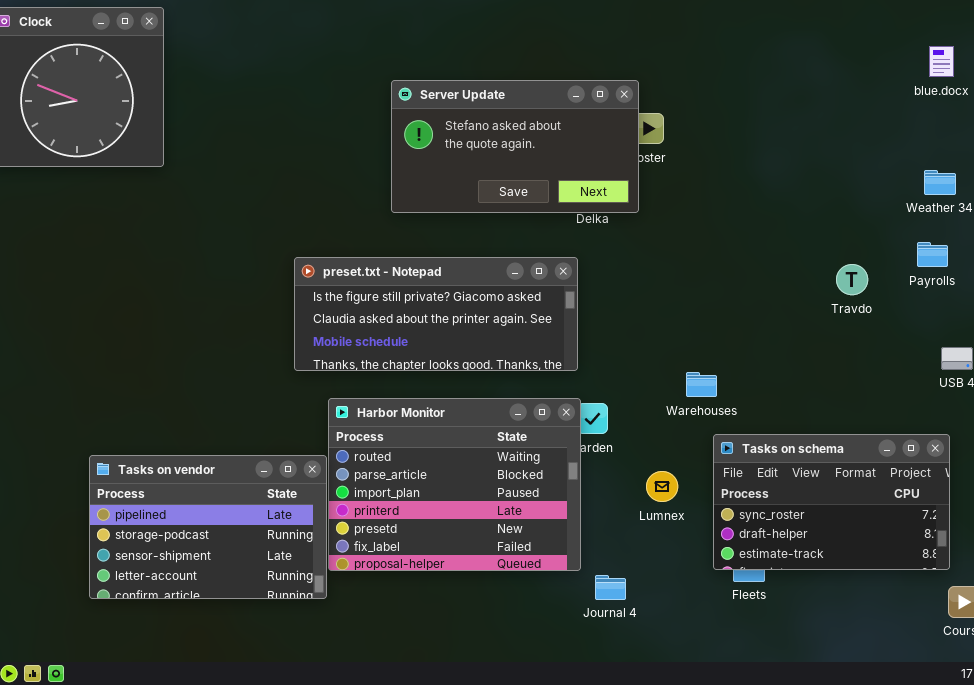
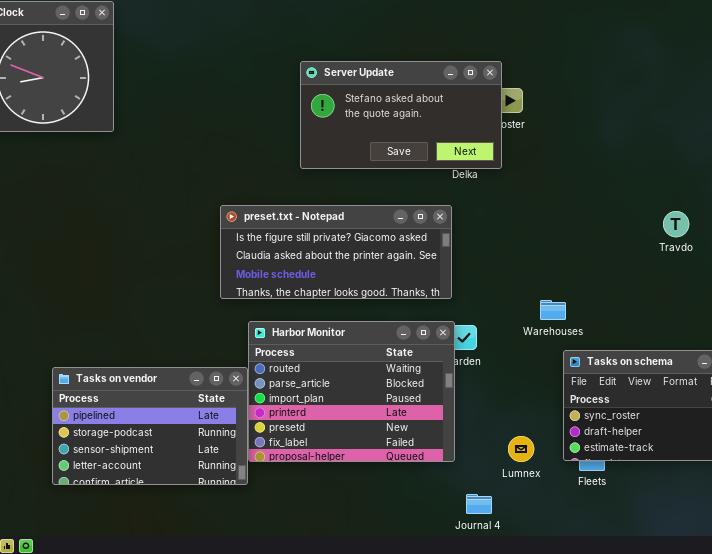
Lumnex: [646,471,678,502] -> [508,436,534,462], moved
Journal 4: [595,575,626,600] -> [466,494,492,514], moved

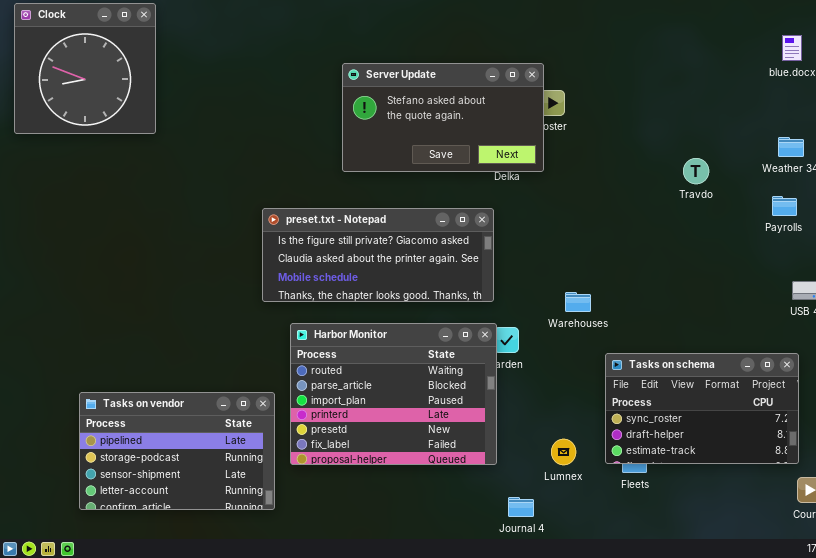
Travdo: [663,211,689,237] -> [683,158,709,184], moved
Warehouses: [540,300,566,320] -> [565,292,591,312], moved
Tasks on vendor: [52,367,248,485] -> [79,392,275,510], moved

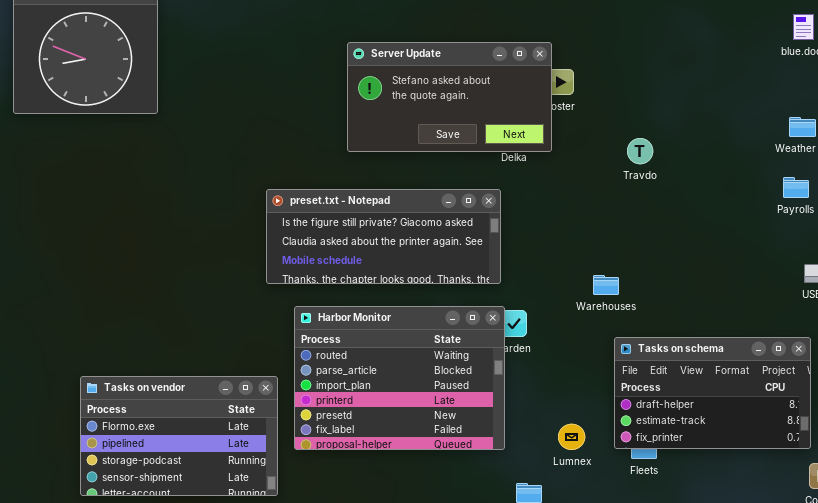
Travdo: [683,158,709,184] -> [627,138,653,164], moved
Warehouses: [565,292,591,312] -> [593,275,619,295], moved
Tasks on schema: [605,353,799,464] -> [614,337,811,449], scrolled down 1 row
Tasks on vendor: [79,392,275,510] -> [80,376,278,496], scrolled up 1 row

